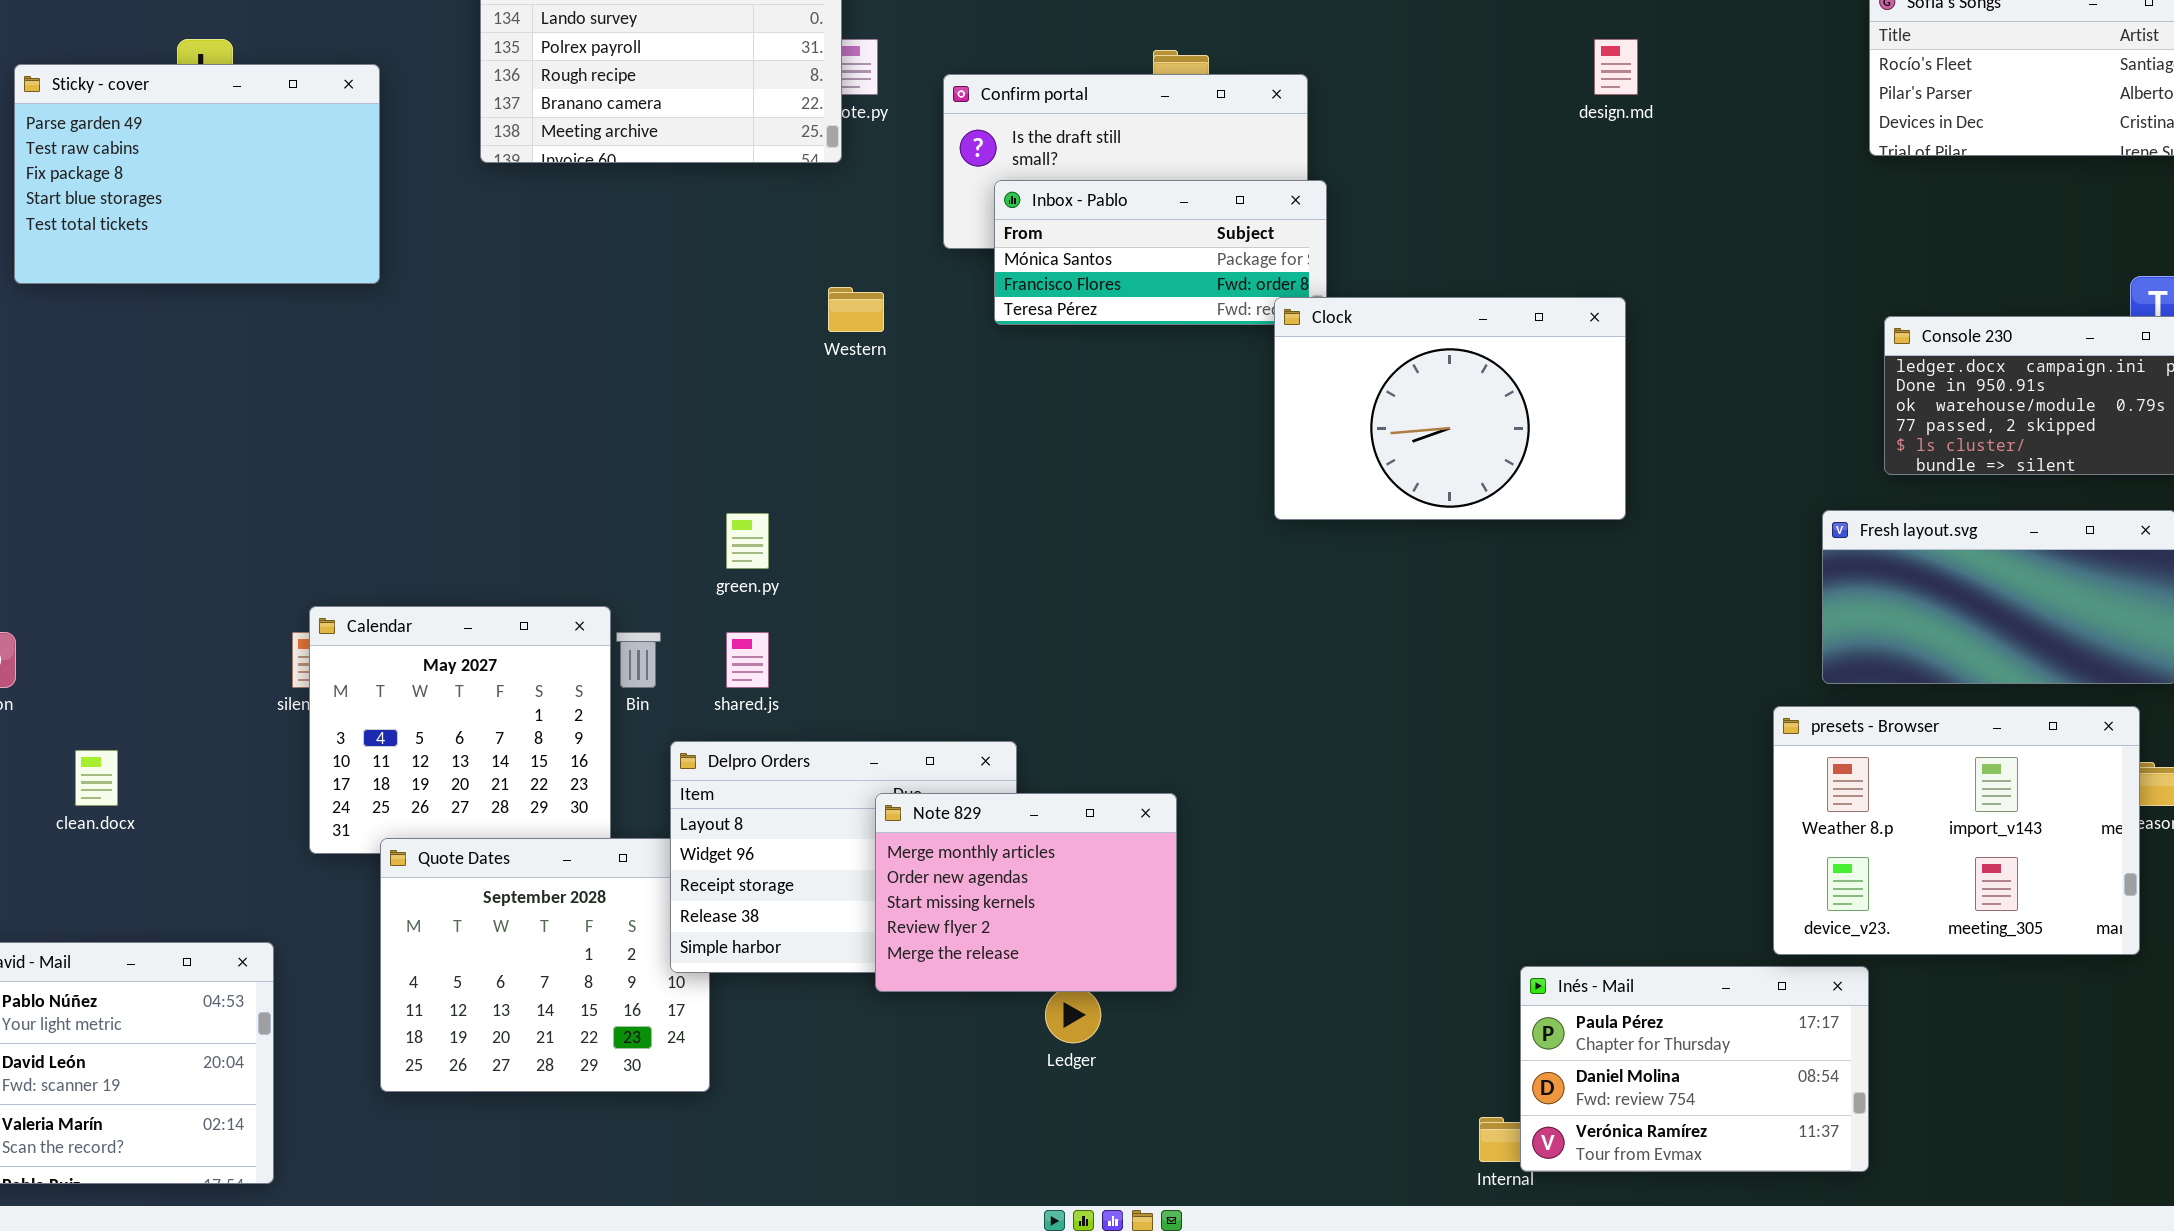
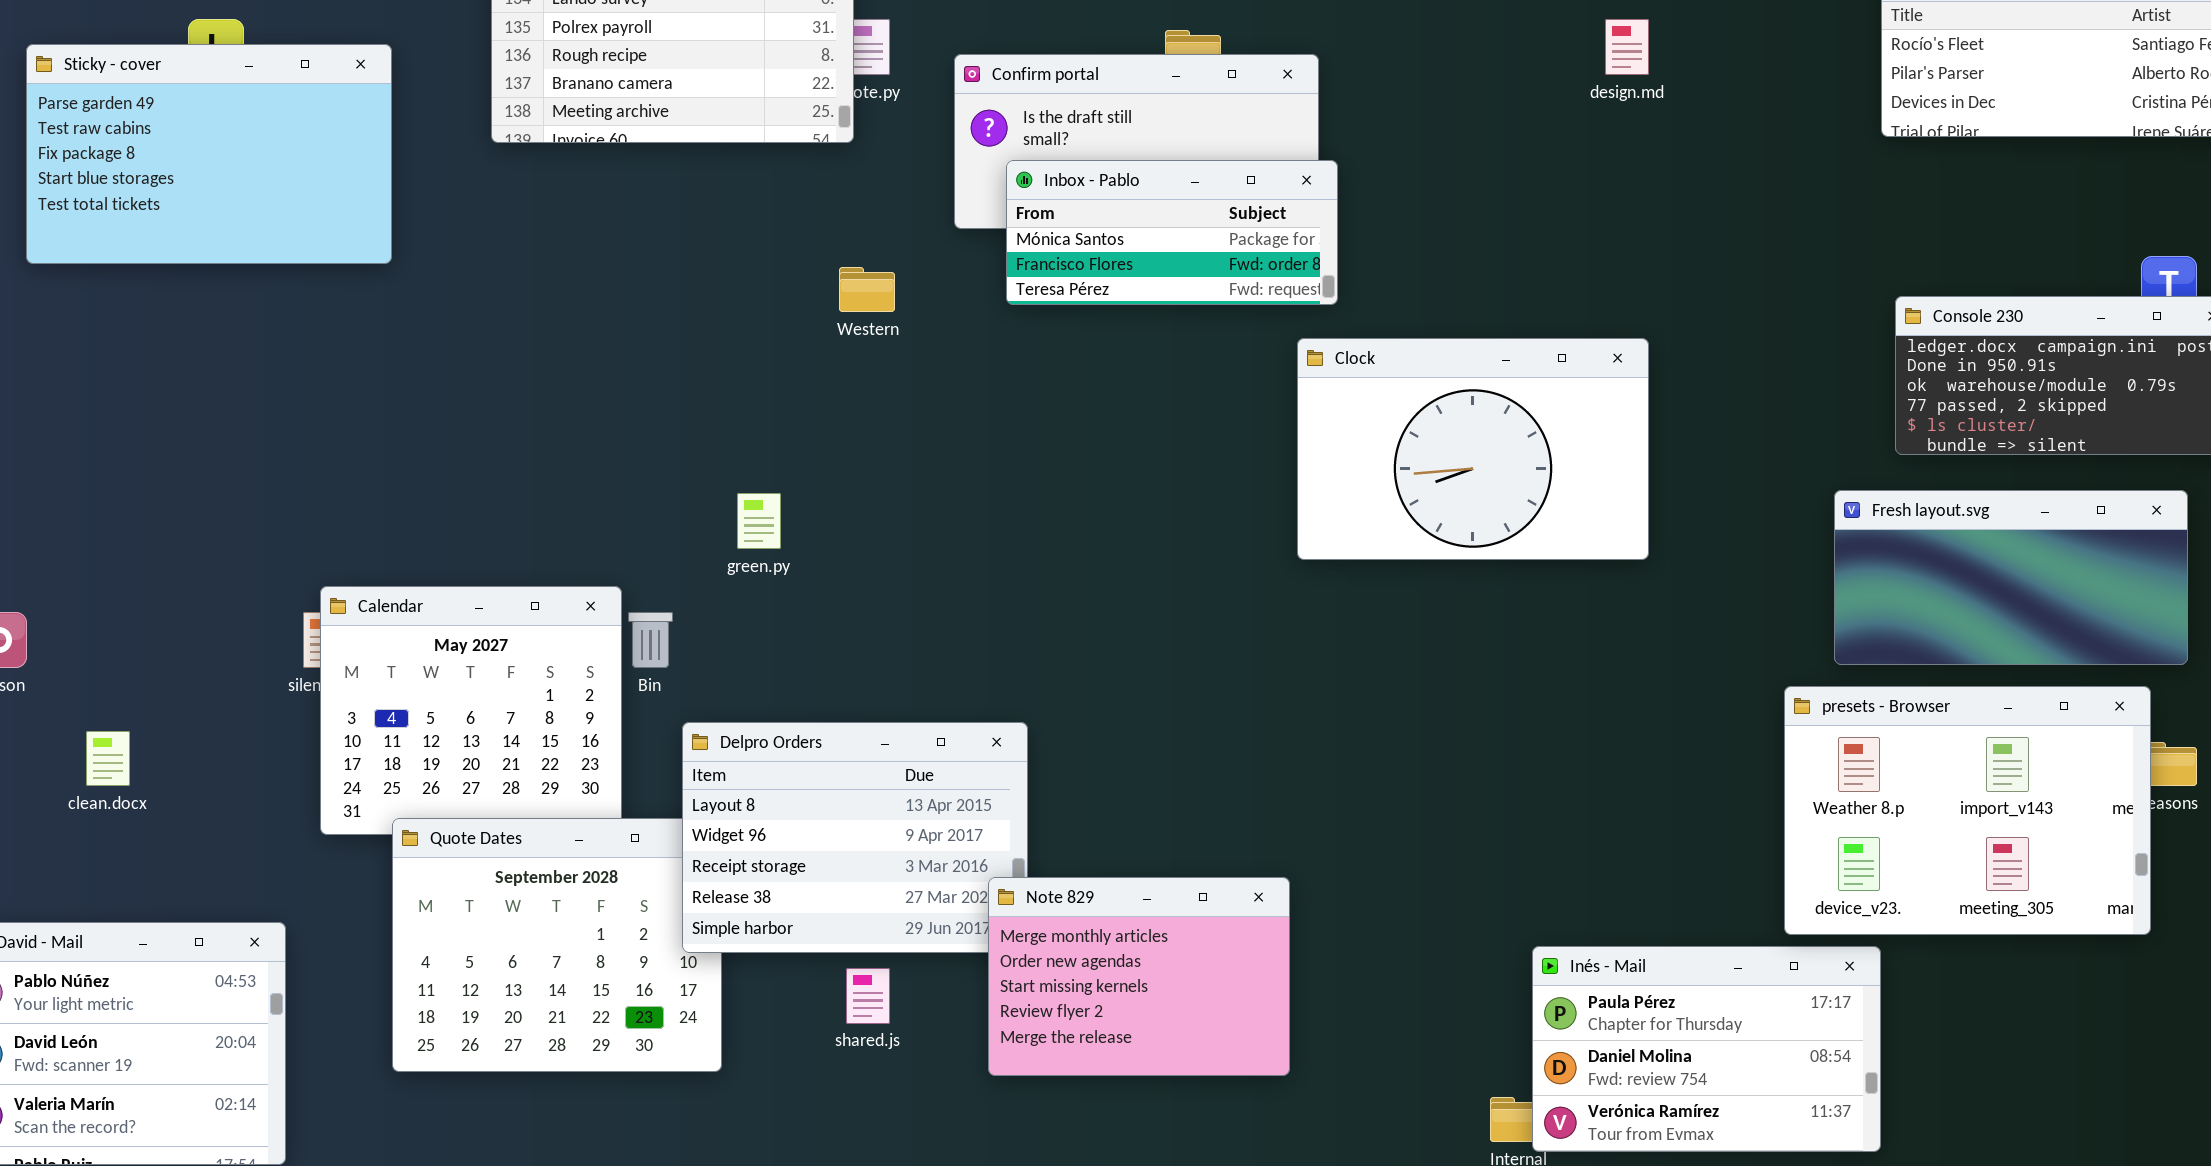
Clock: [1274,297,1626,520] -> [1297,338,1649,560], moved
shared.js: [726,632,769,688] -> [846,968,890,1024], moved
Note 829: [875,793,1177,992] -> [988,877,1290,1076], moved

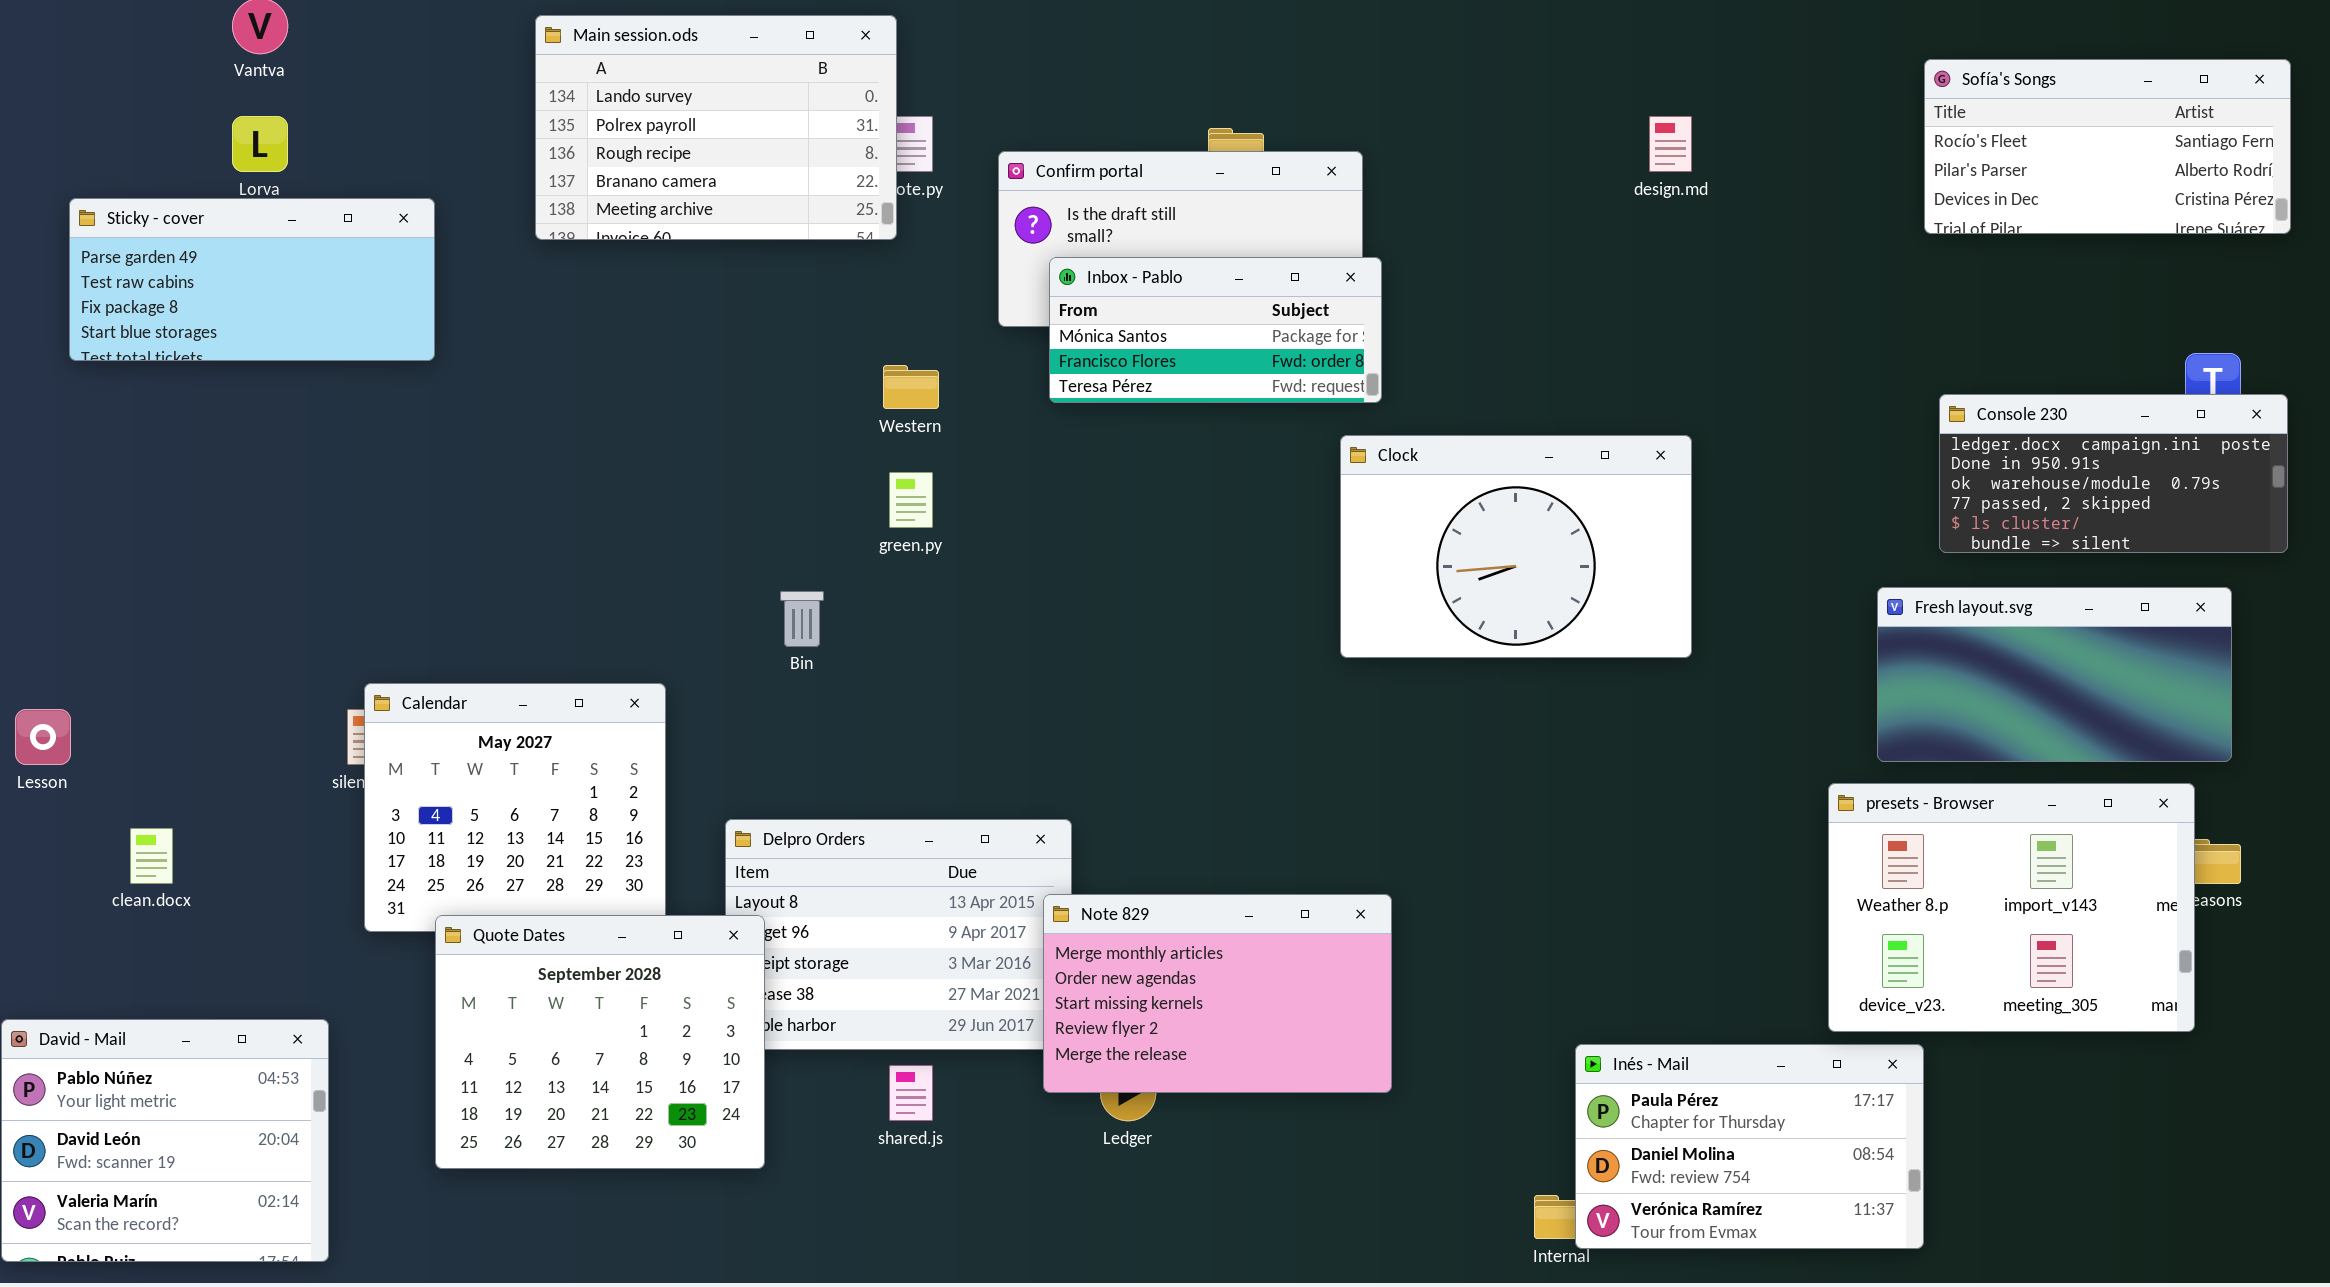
Sticky - cover: [26,44,392,264] -> [69,198,435,361], resized
green.py: [737,493,781,549] -> [889,472,933,528], moved
Bin: [628,612,673,668] -> [780,591,824,647], moved
Quote Dates: [392,818,722,1072] -> [435,915,765,1169], raised
Note 829: [988,877,1290,1076] -> [1043,894,1392,1093], moved, resized

